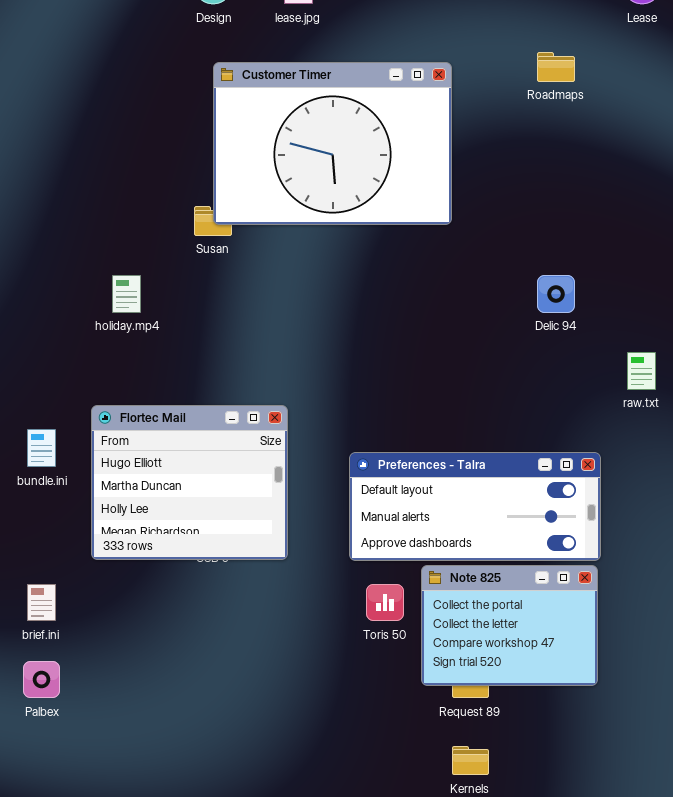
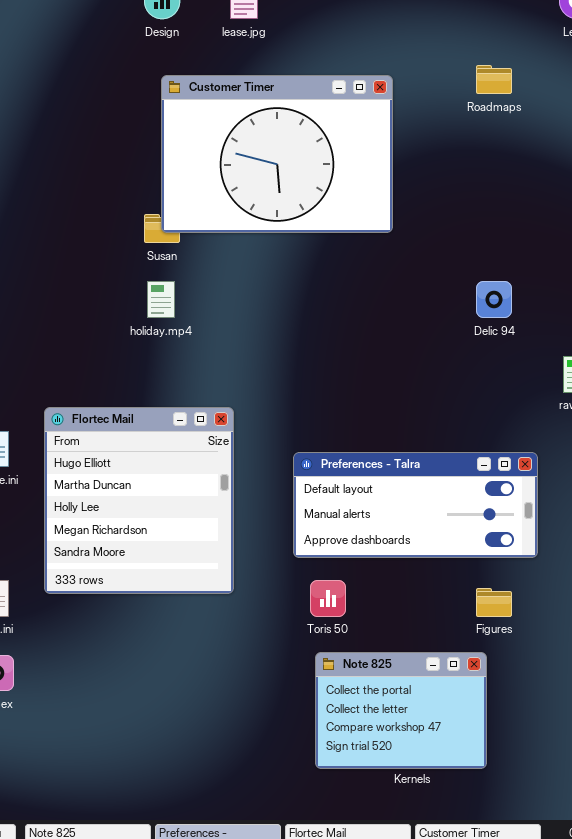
holiday.mp4: [112,275,141,313] -> [147,281,175,318], moved
Flortec Mail: [91,405,288,560] -> [44,407,234,594], resized
Note 825: [421,565,598,686] -> [315,652,487,769], moved

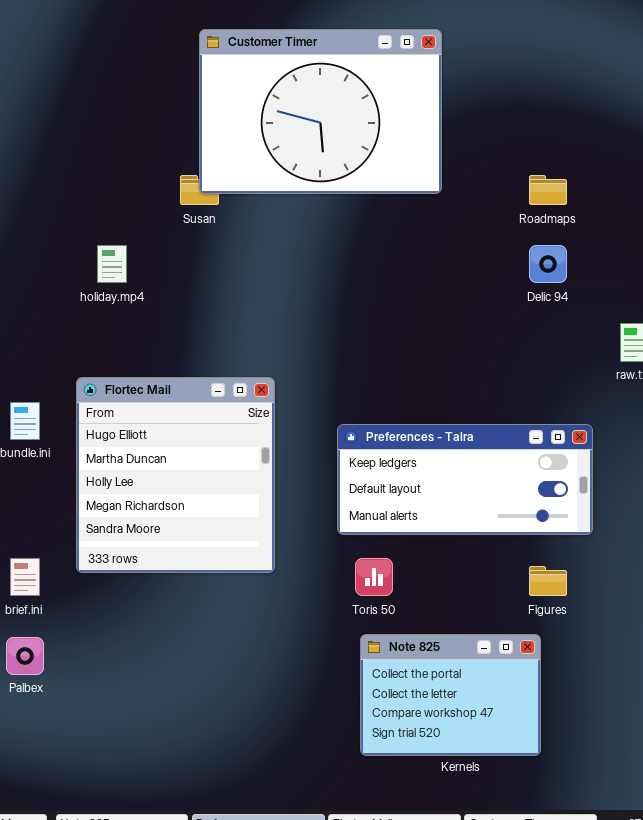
Roadmaps: [476,65,512,94] -> [529,175,567,205], moved
holiday.mp4: [147,281,175,318] -> [97,245,127,283], moved
Preferences - Talra: [293,452,538,558] -> [337,424,593,535], scrolled up 1 row

